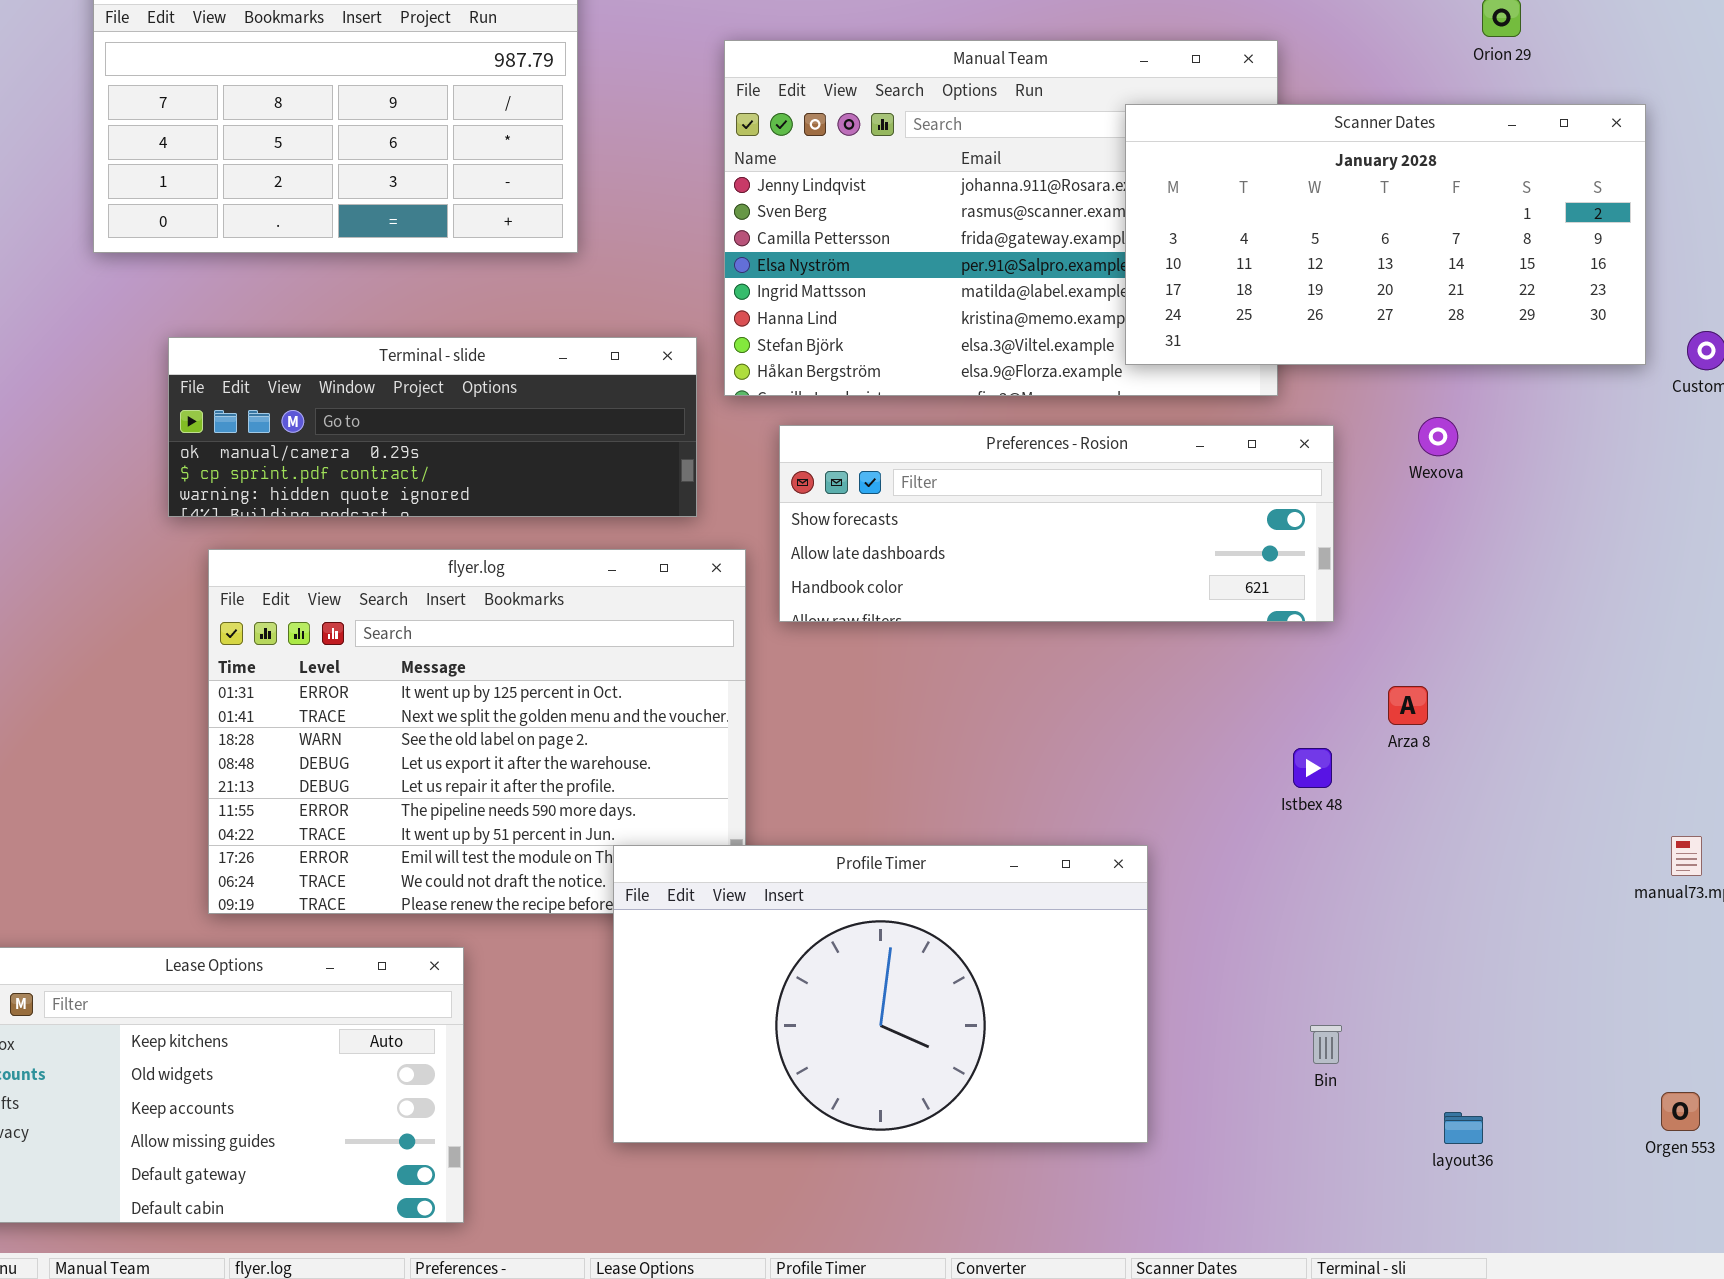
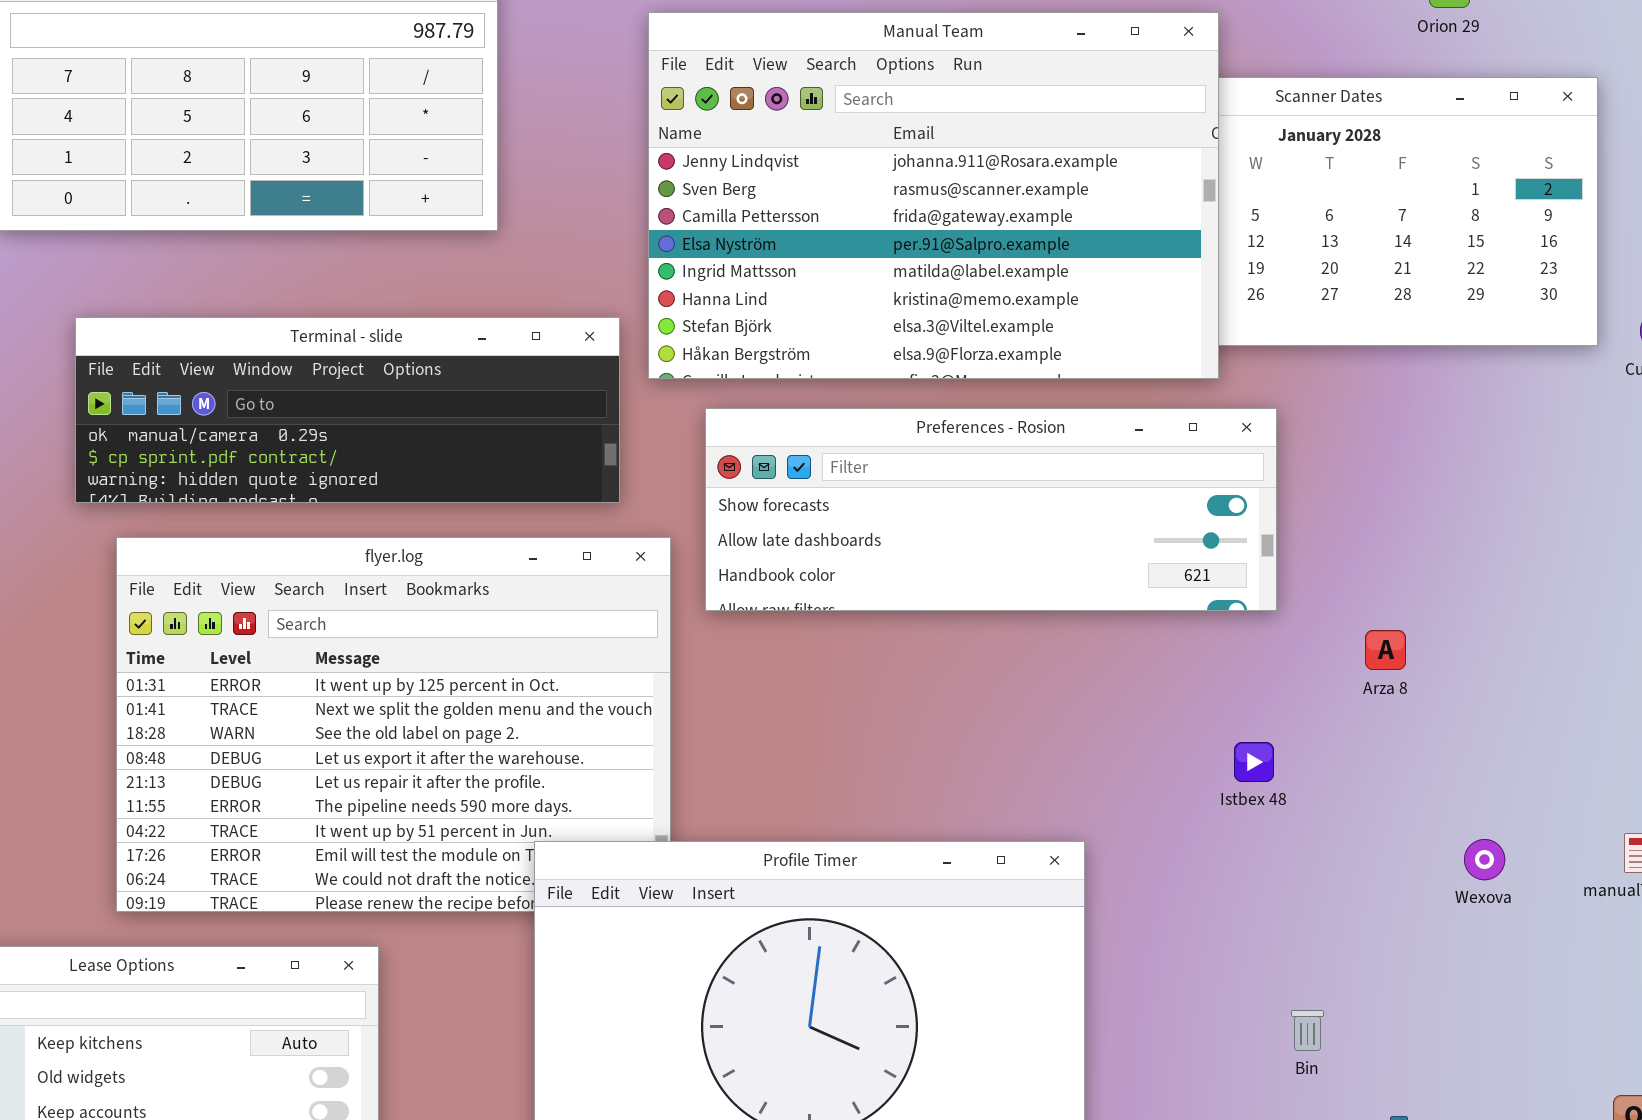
Manual Team: [724,40,1278,396] -> [648,12,1219,379], raised
Wexova: [1418,417,1458,456] -> [1464,839,1505,880], moved
Arza 8: [1388,686,1428,725] -> [1365,630,1406,670], moved
Bin: [1310,1025,1342,1064] -> [1291,1010,1324,1051], moved

